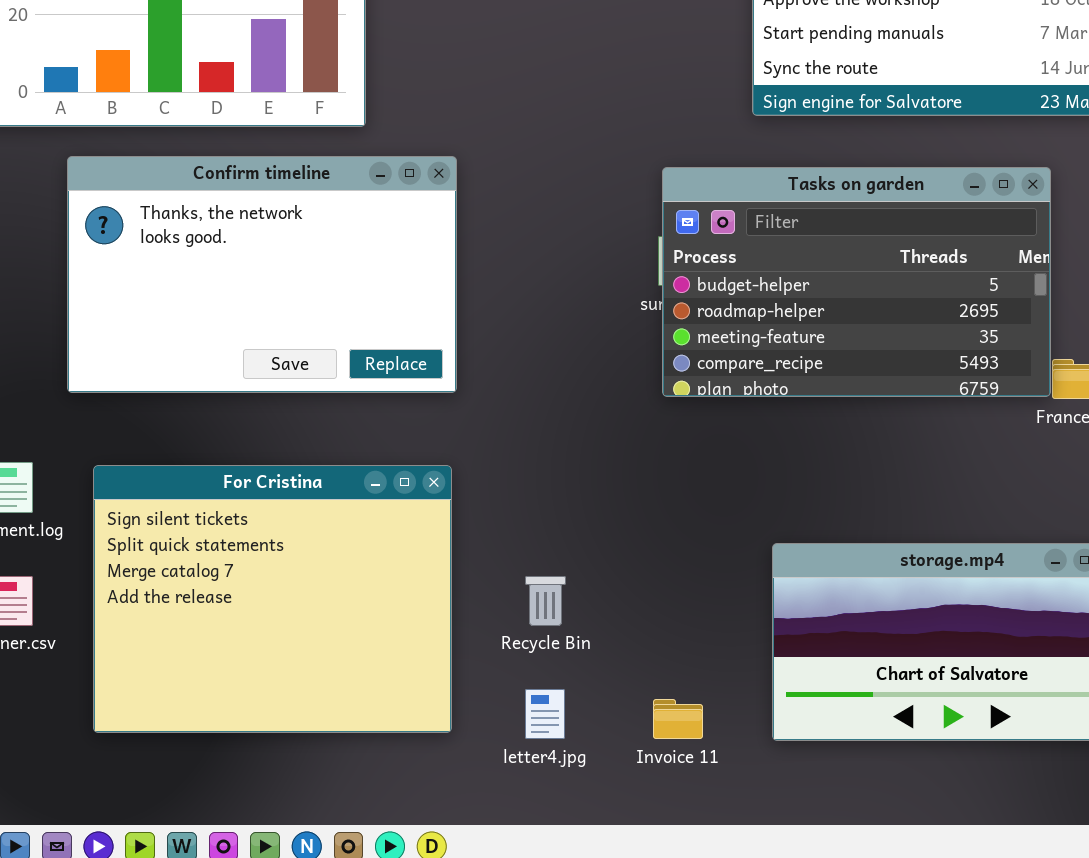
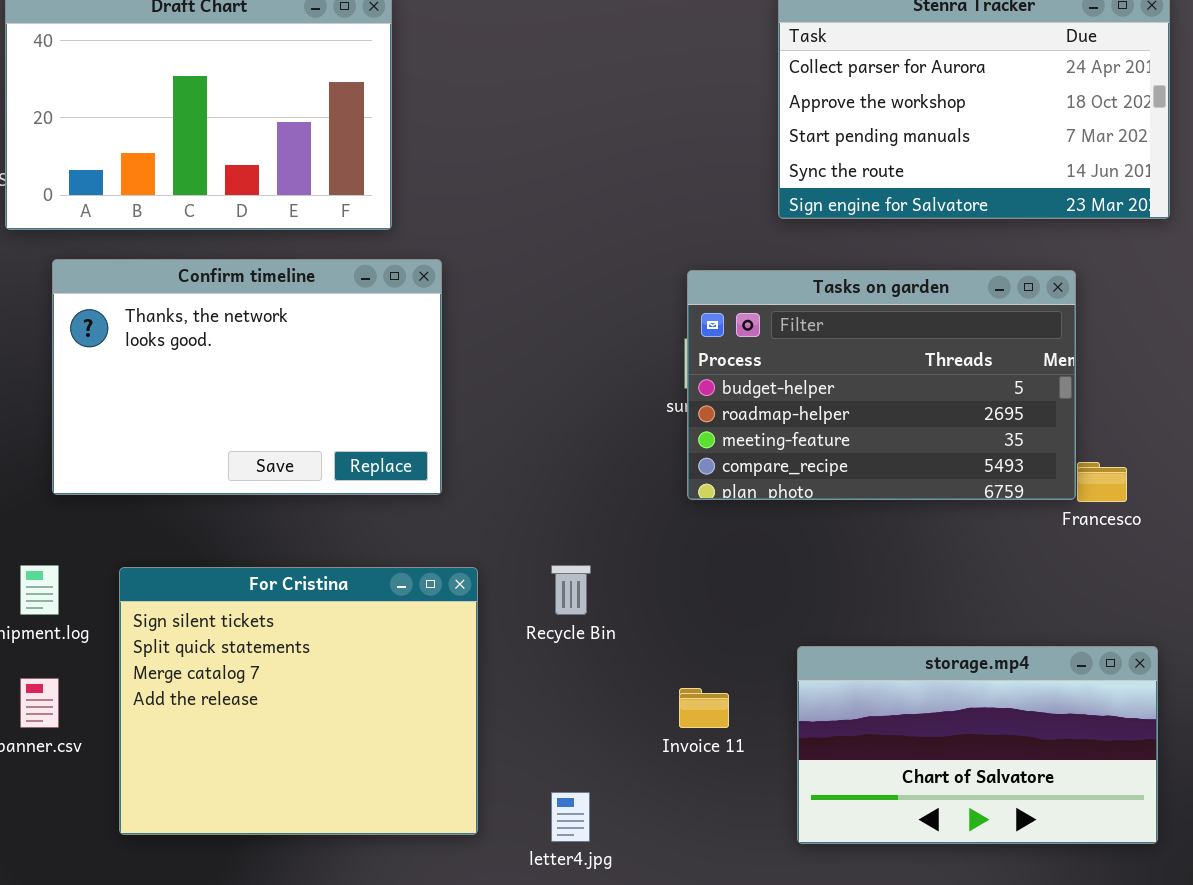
Confirm timeline: [67,156,457,393] -> [52,259,442,495], moved
Recycle Bin: [525,576,566,626] -> [551,565,591,615], moved
Invoice 11: [653,699,703,739] -> [679,688,729,728], moved

